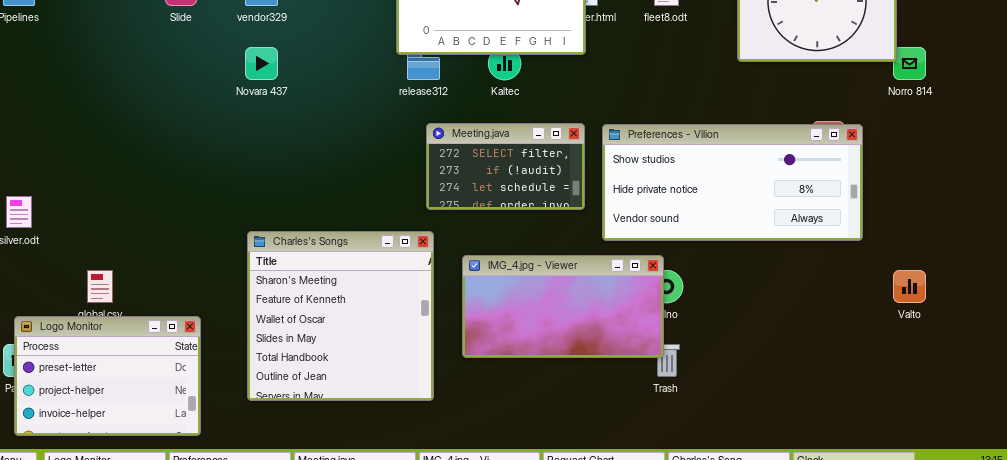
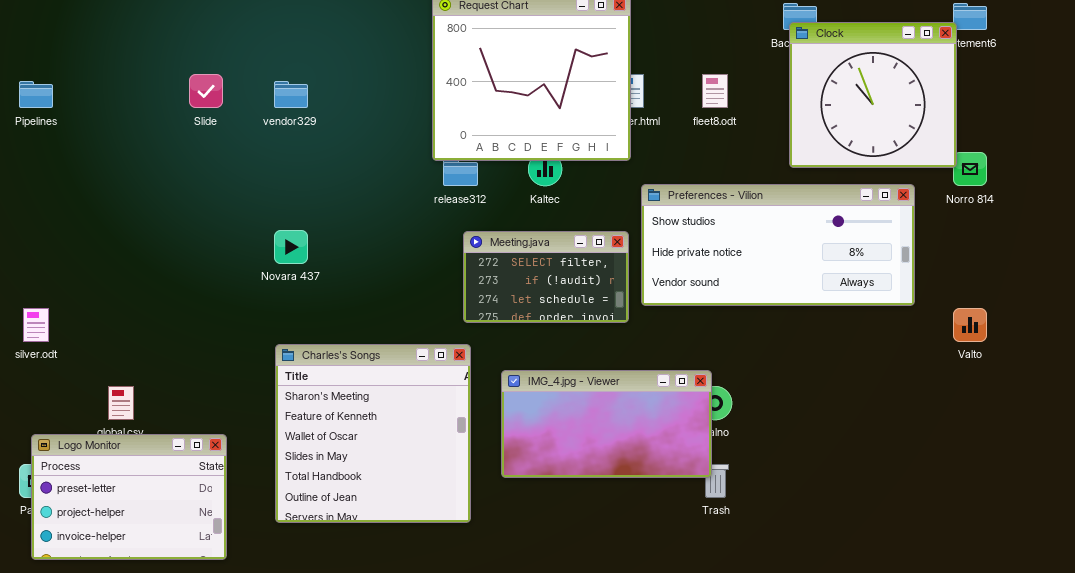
Novara 437: [245,47,278,80] -> [274,230,308,264], moved
Preferences - Vilion: [602,124,863,241] -> [641,184,915,306], moved
Valto: [893,270,926,303] -> [953,308,987,342], moved

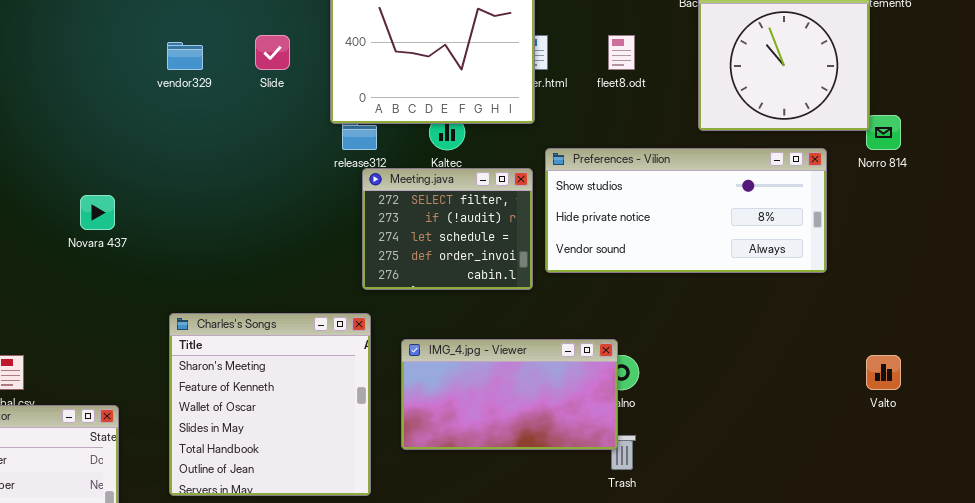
Slide: [189,74,223,108] -> [255,35,290,70], moved
Novara 437: [274,230,308,264] -> [80,195,115,230], moved
Meeting.java: [463,231,629,323] -> [362,168,533,290], resized
Valto: [953,308,987,342] -> [866,355,901,390], moved

